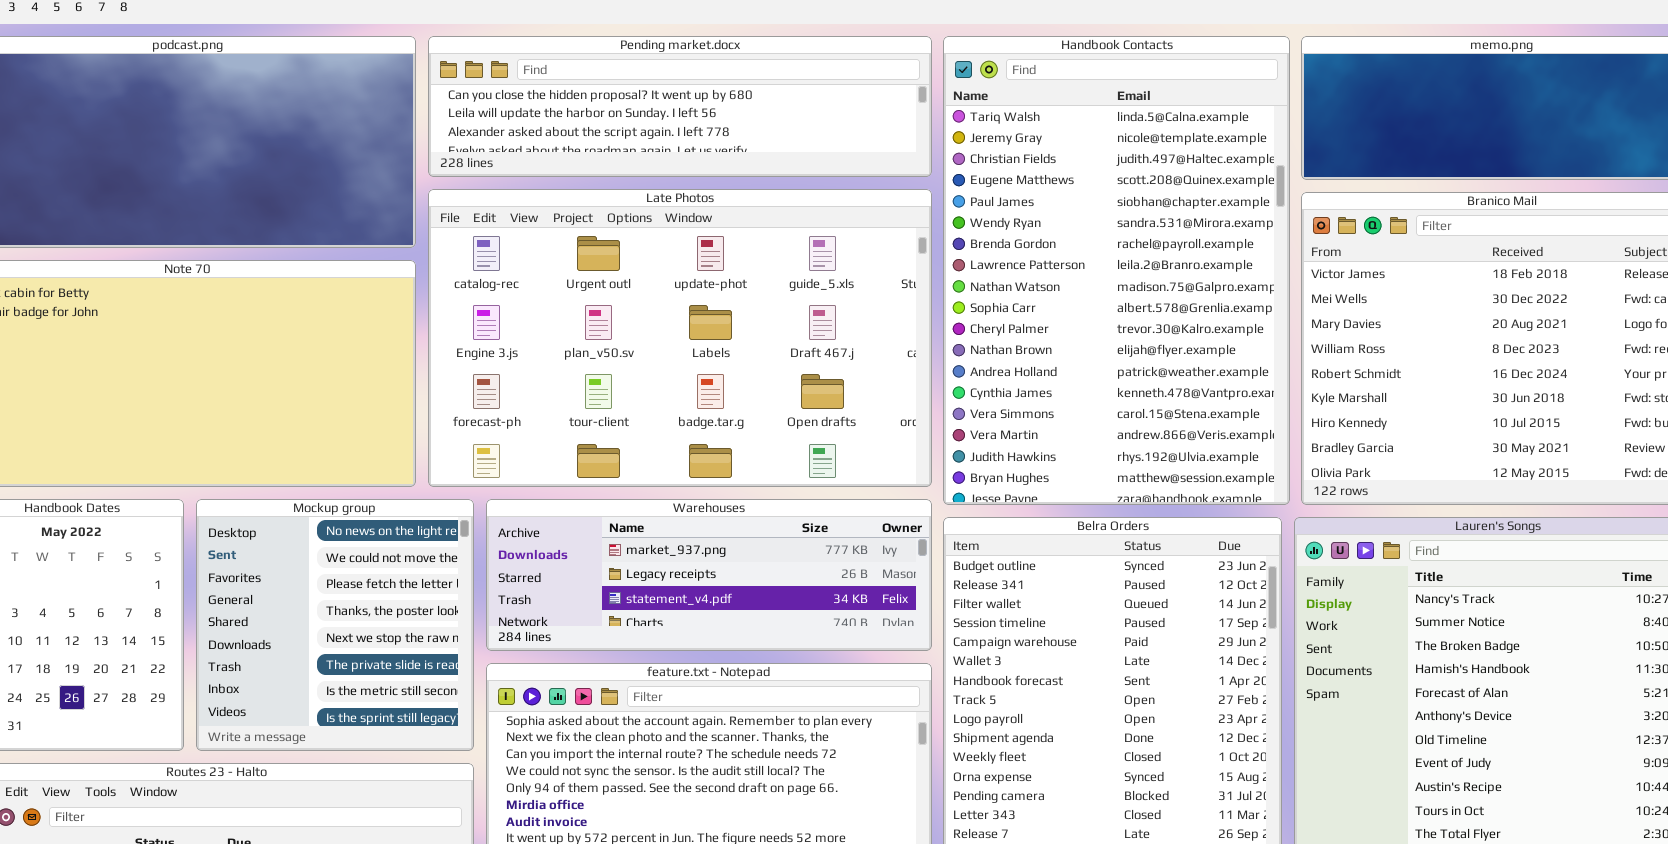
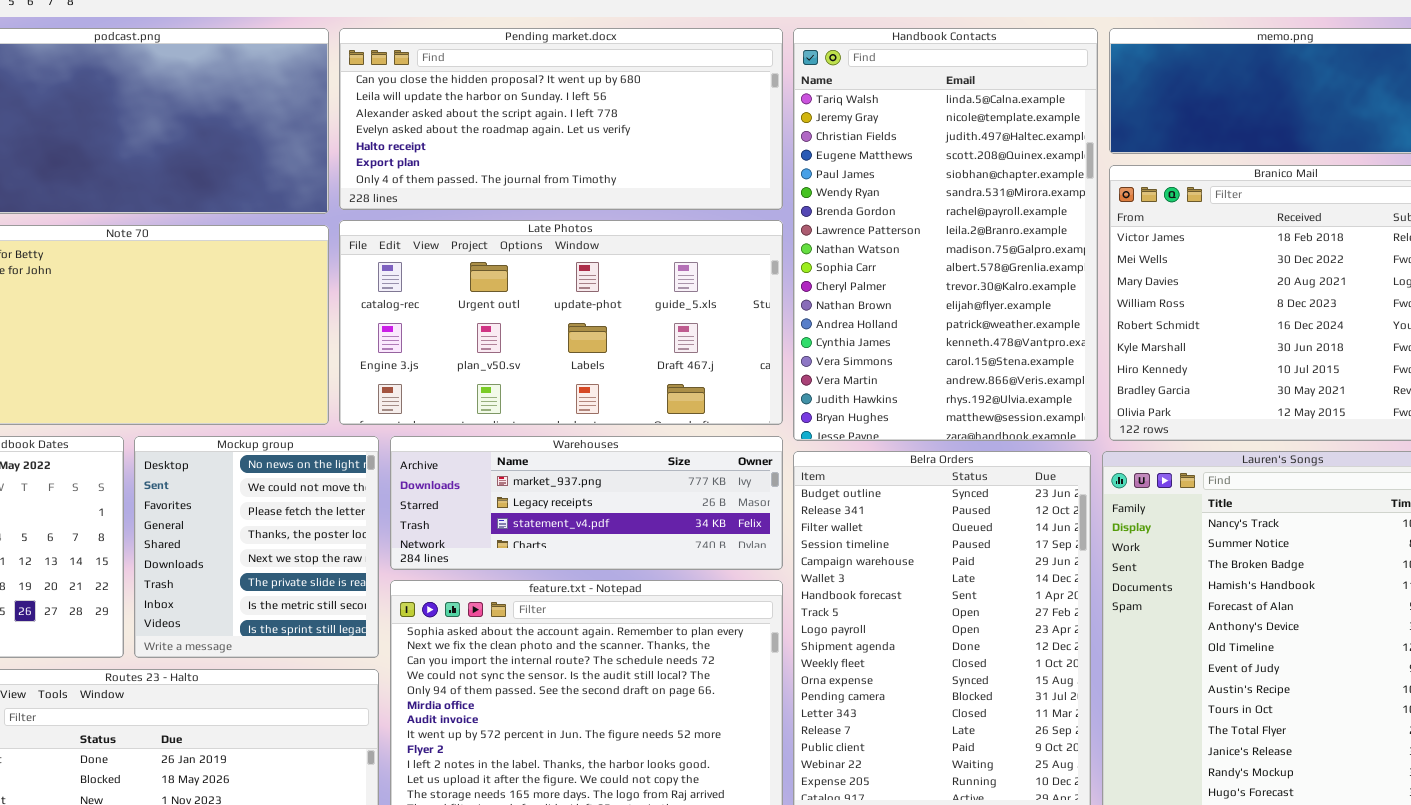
Pending market.docx: [428,36,932,177] -> [339,28,783,210], resized
Late Photos: [428,189,932,487] -> [339,220,783,425], resized

